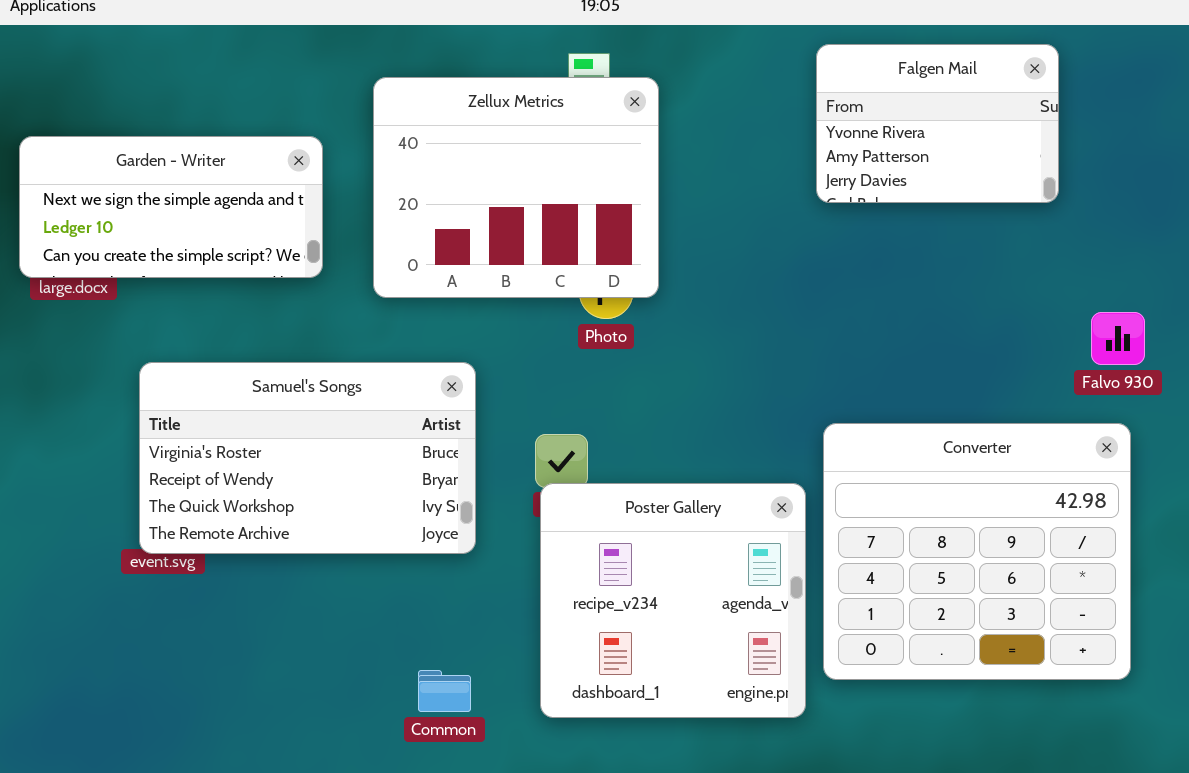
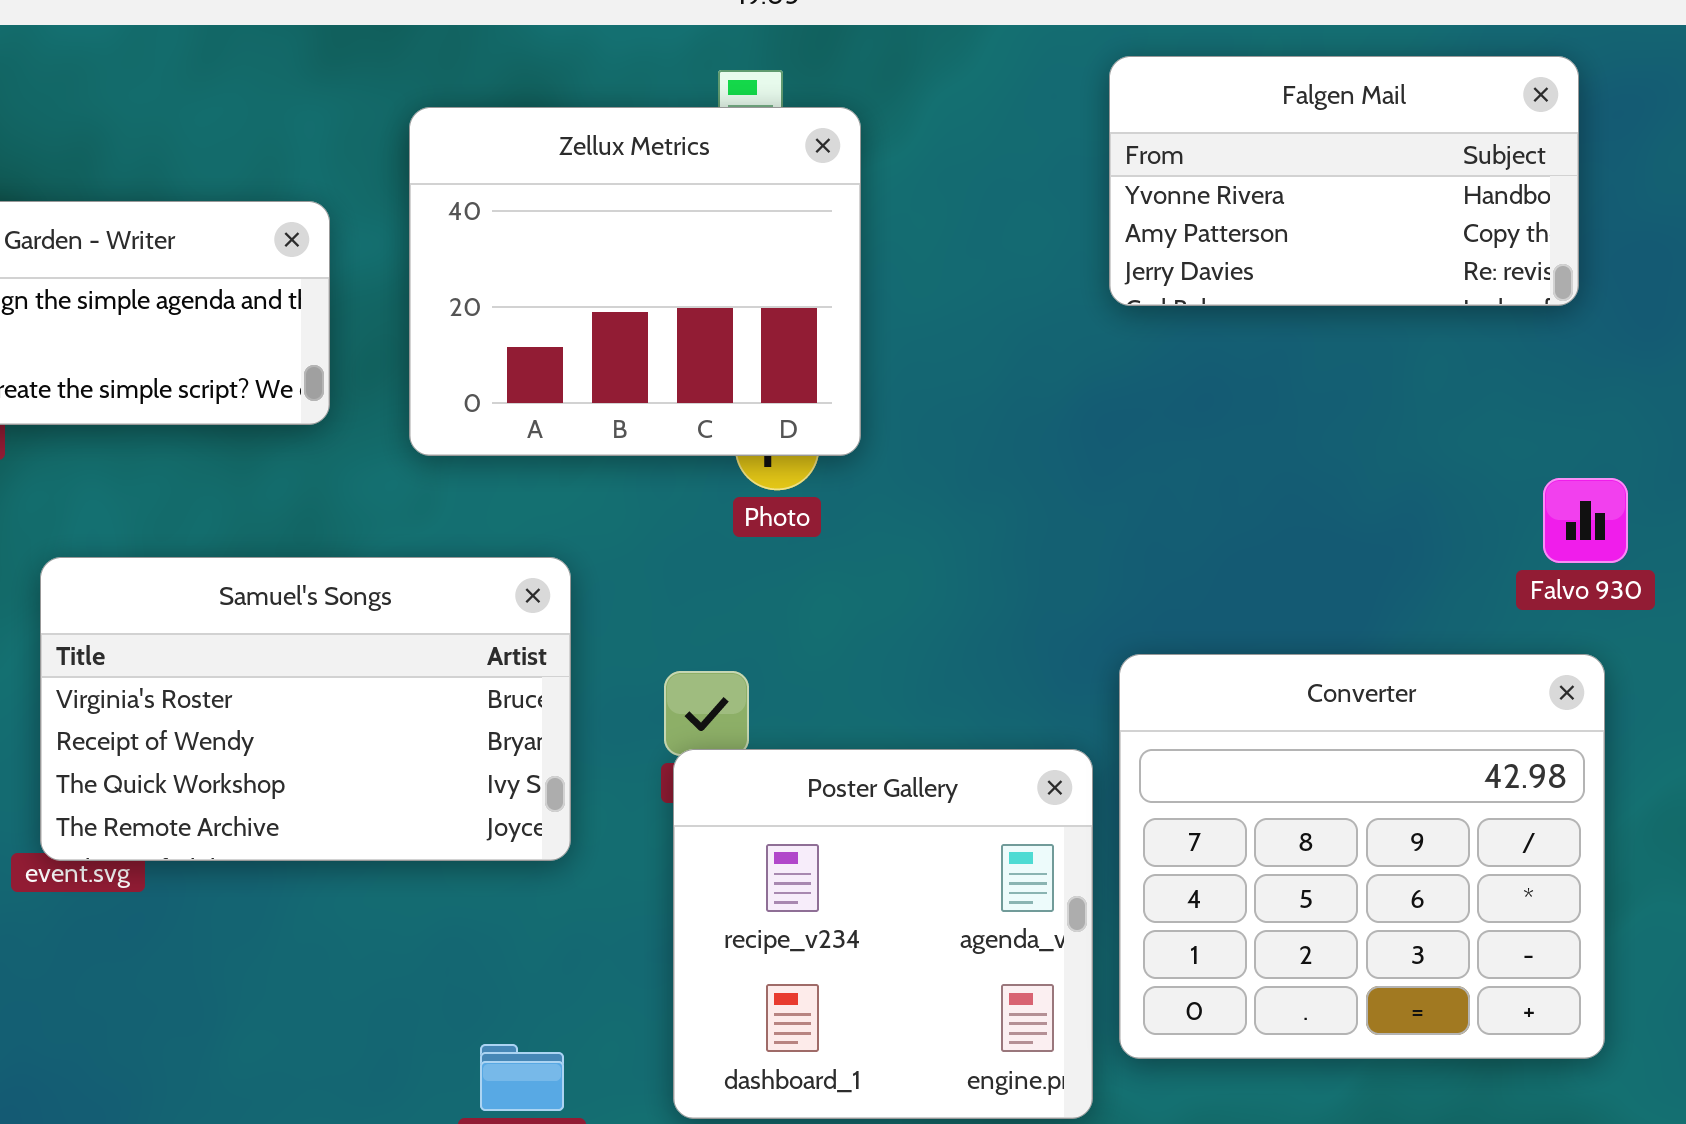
Falgen Mail: [816,44,1059,203] -> [1109,56,1579,306], resized

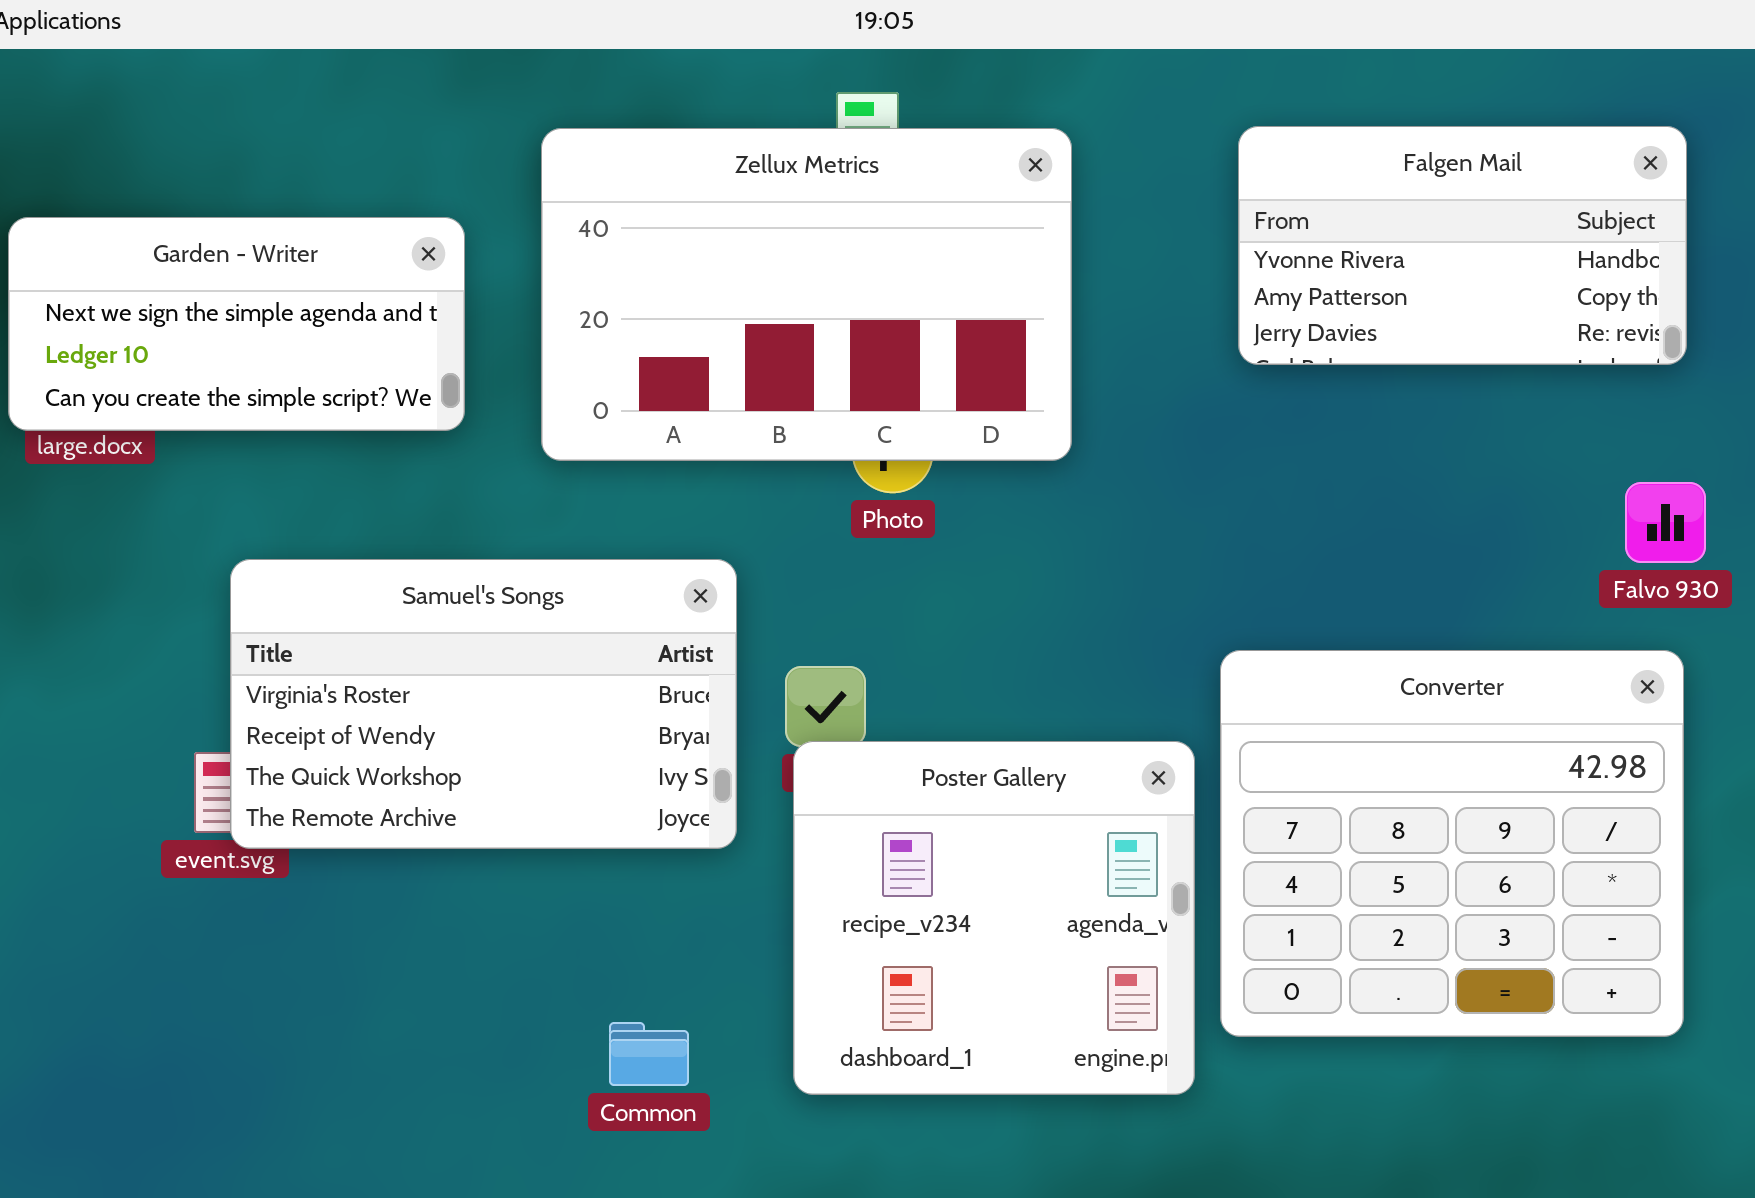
Falgen Mail: [1109,56,1579,306] -> [1238,126,1687,365], moved
Zellux Metrics: [409,107,861,456] -> [541,128,1072,461], resized
Samuel's Songs: [40,557,571,861] -> [230,559,737,849], moved

